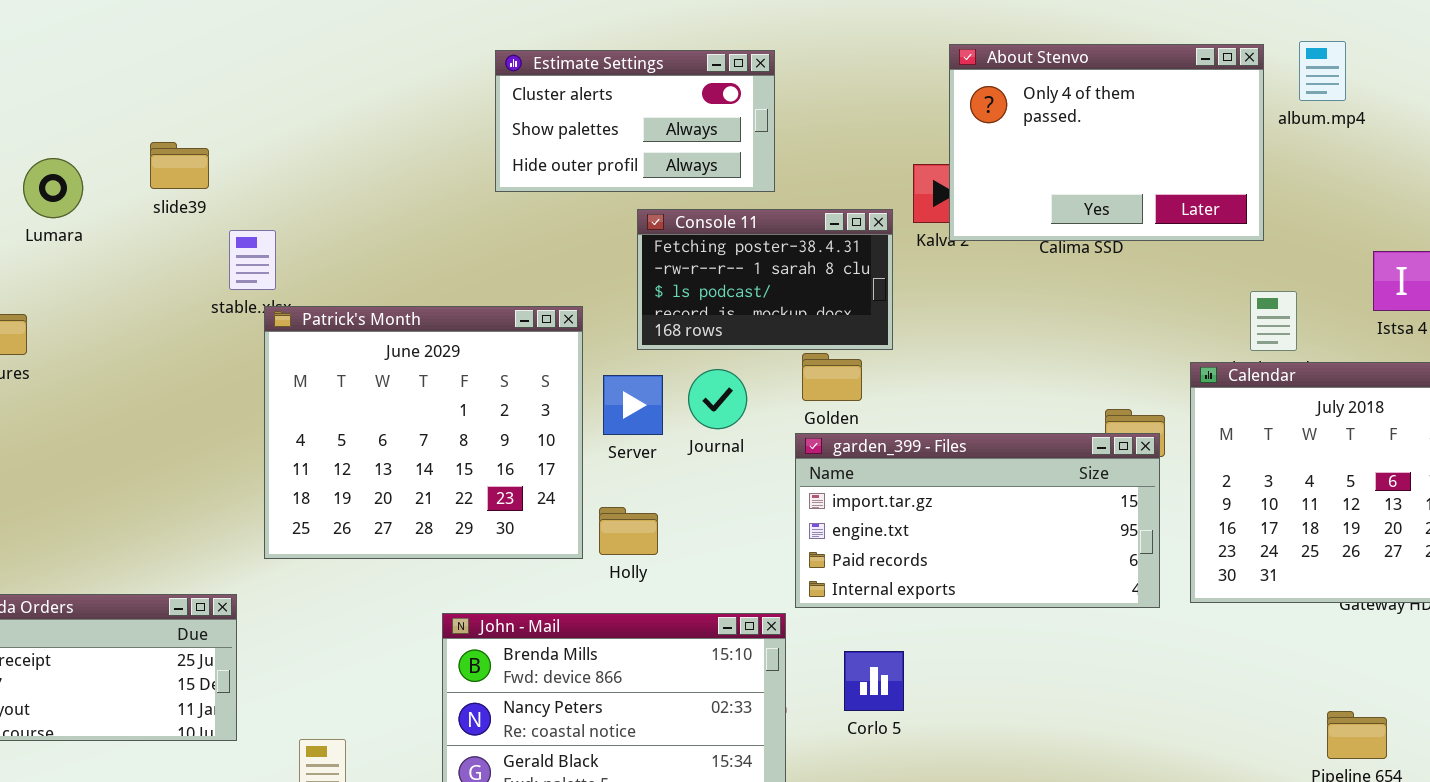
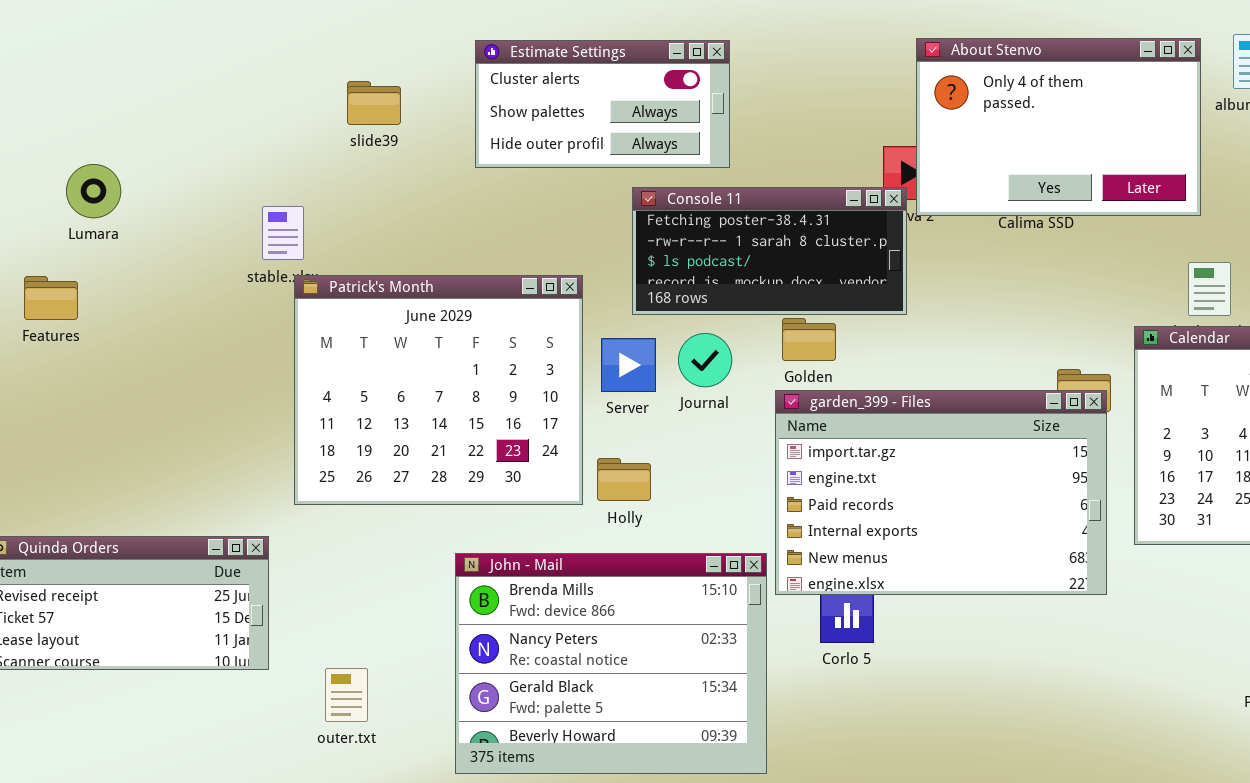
Estimate Settings: [495,50,775,192] -> [475,40,730,168], moved
slide39: [150,142,209,189] -> [347,81,401,125], moved
Lumara: [23,158,83,218] -> [66,164,121,218], moved
Console 11: [637,209,893,350] -> [632,187,907,315], resized
garden_399 - Files: [795,433,1160,608] -> [775,390,1107,595], resized

